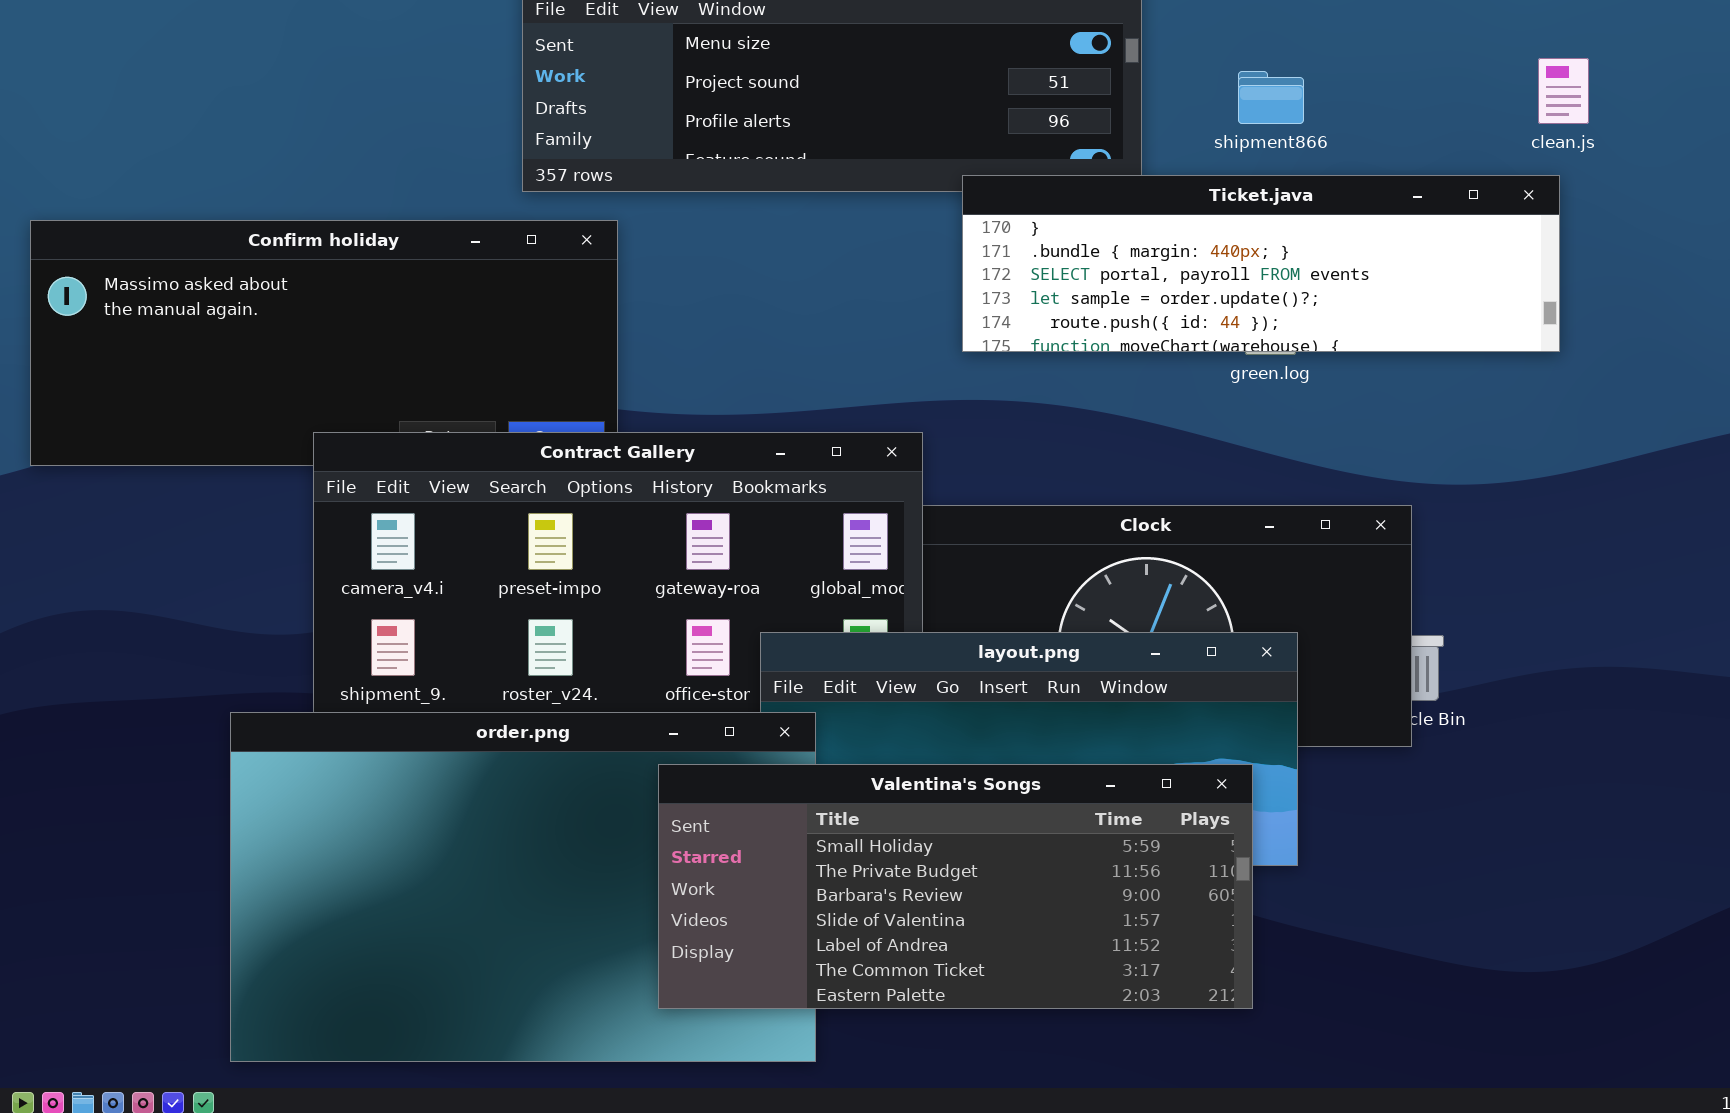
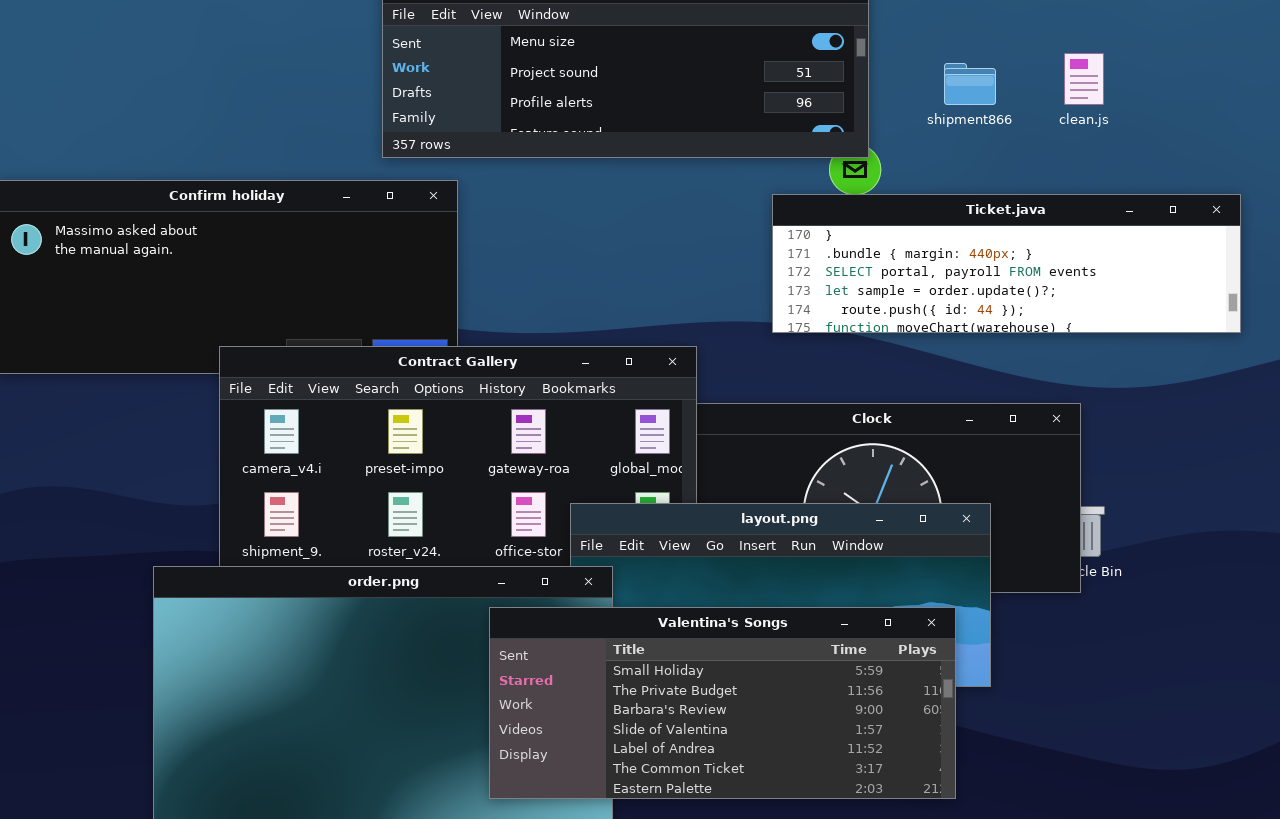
clean.js: [1538,58,1589,124] -> [1064,53,1104,105], moved
Ticket.java: [962,175,1560,352] -> [772,194,1241,333], moved

